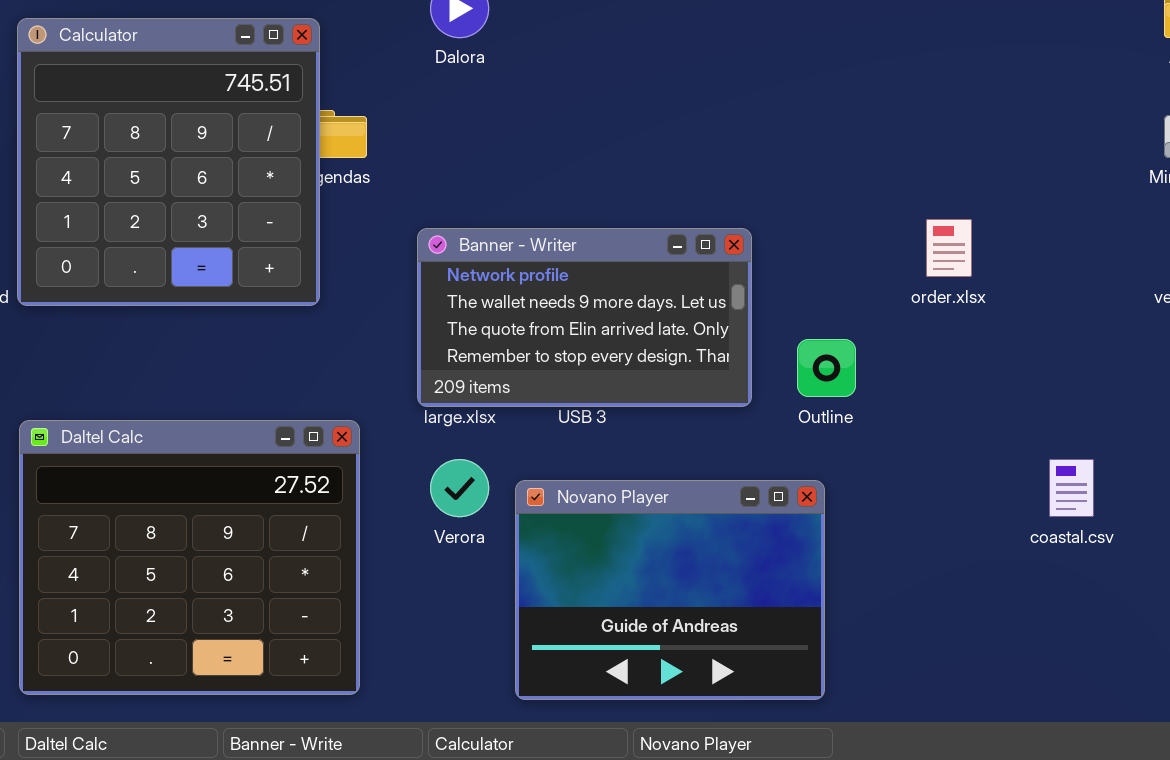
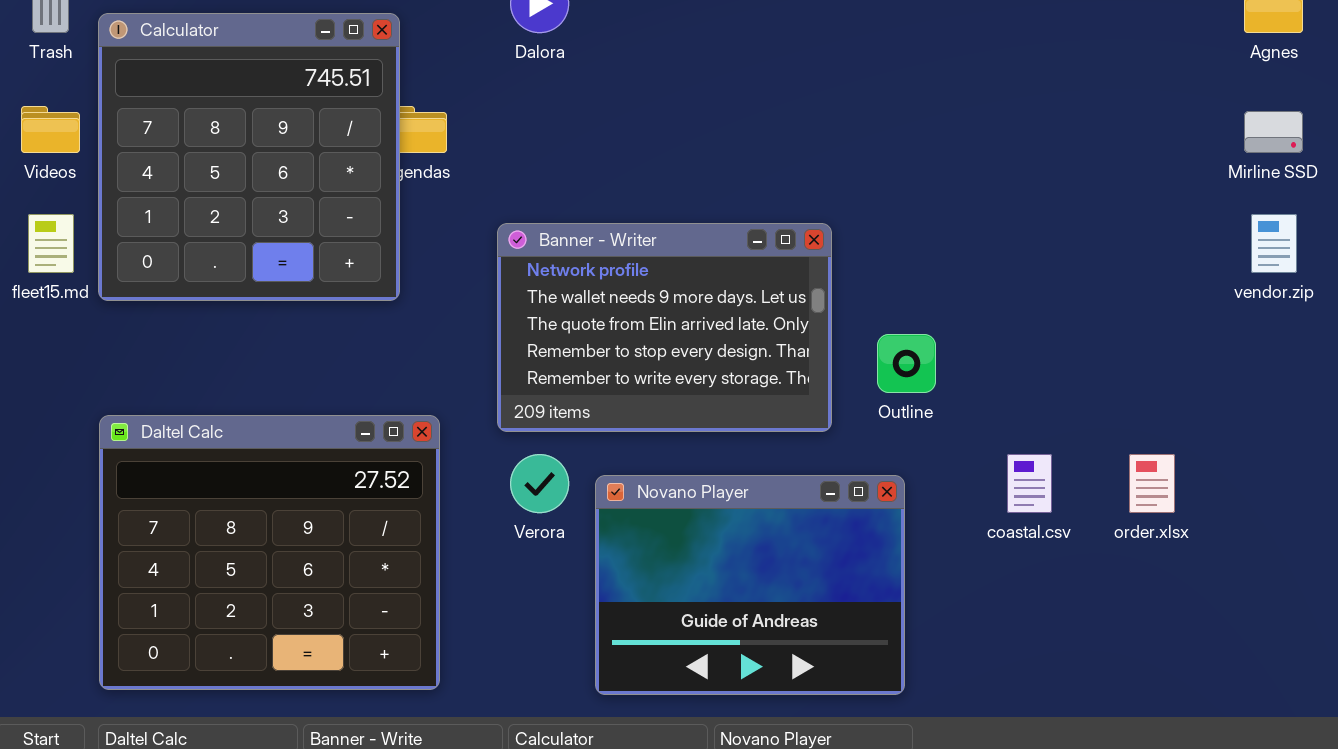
order.xlsx: [926,219,972,277] -> [1129,454,1175,513], moved
Banner - Writer: [417,228,752,407] -> [497,223,832,432], resized
coastal.csv: [1049,459,1094,517] -> [1007,454,1052,513], moved

